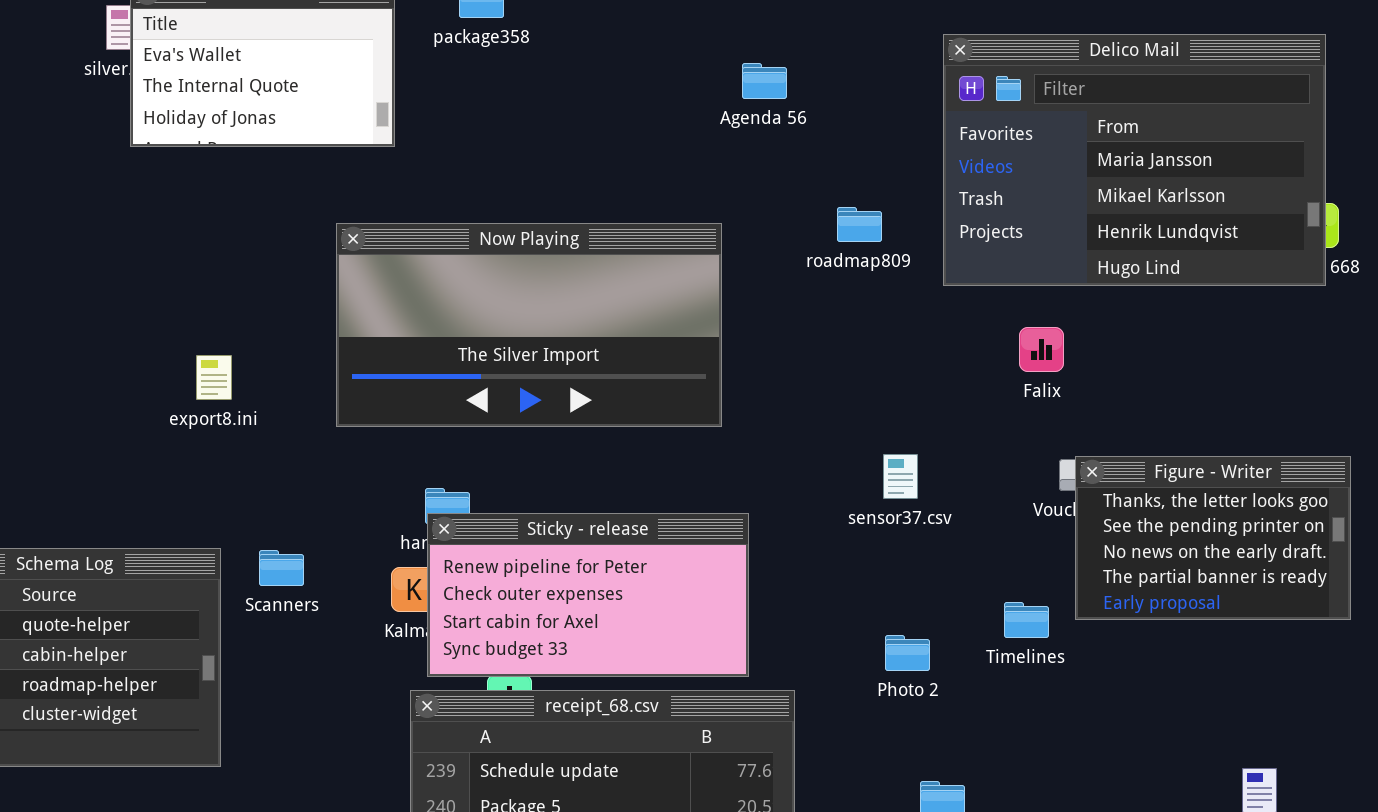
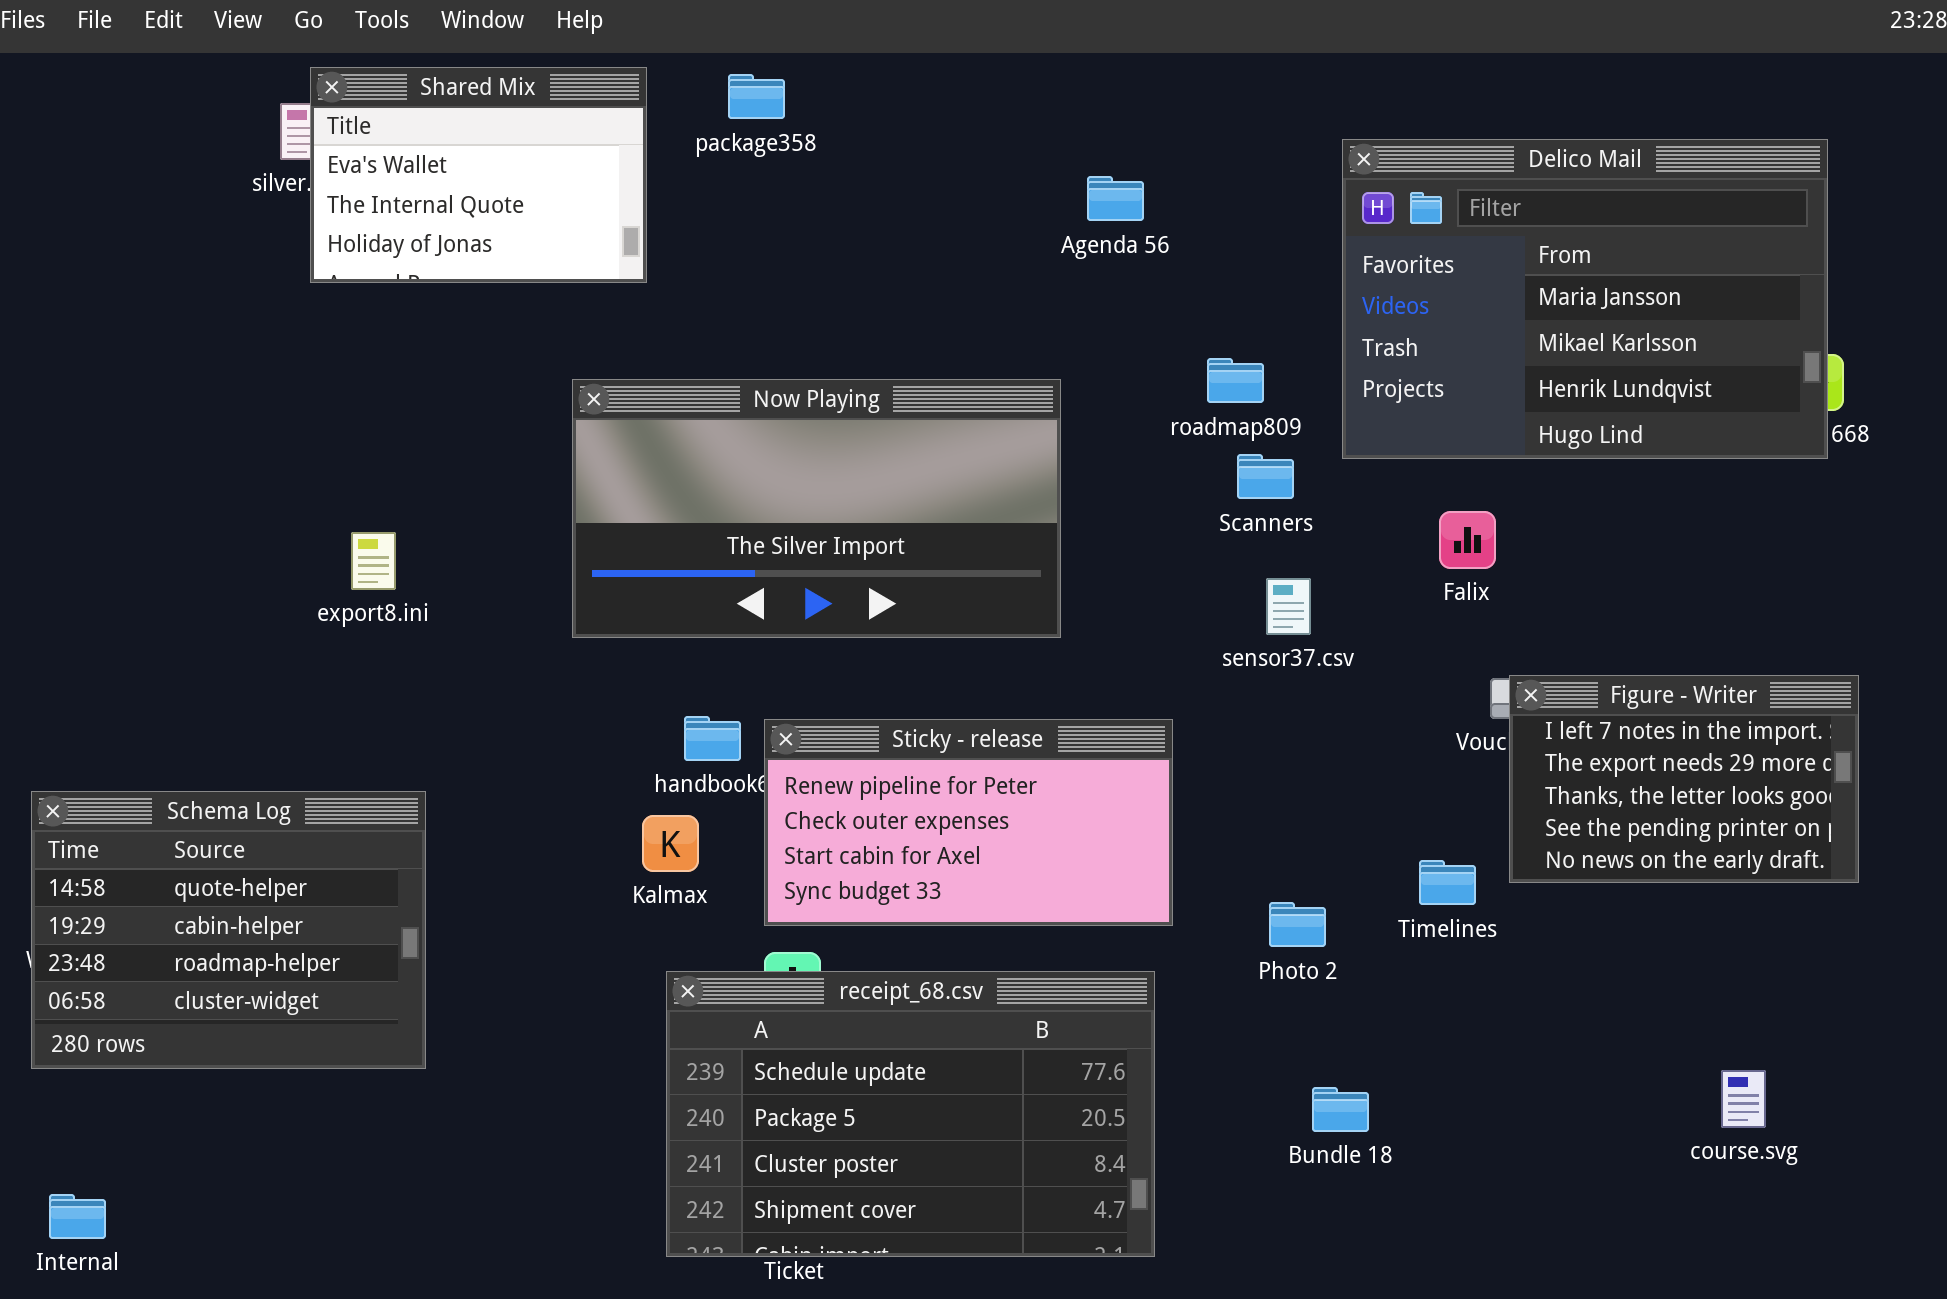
export8.ini: [196,355,232,400] -> [351,532,396,590], moved
sensor37.csv: [883,454,918,499] -> [1266,578,1311,635], moved
Figure - Writer: [1075,456,1351,620] -> [1509,675,1859,883], scrolled up 2 rows
Sticky - release: [427,513,749,677] -> [764,719,1173,926], moved
Scanners: [259,550,304,586] -> [1237,454,1294,499], moved

